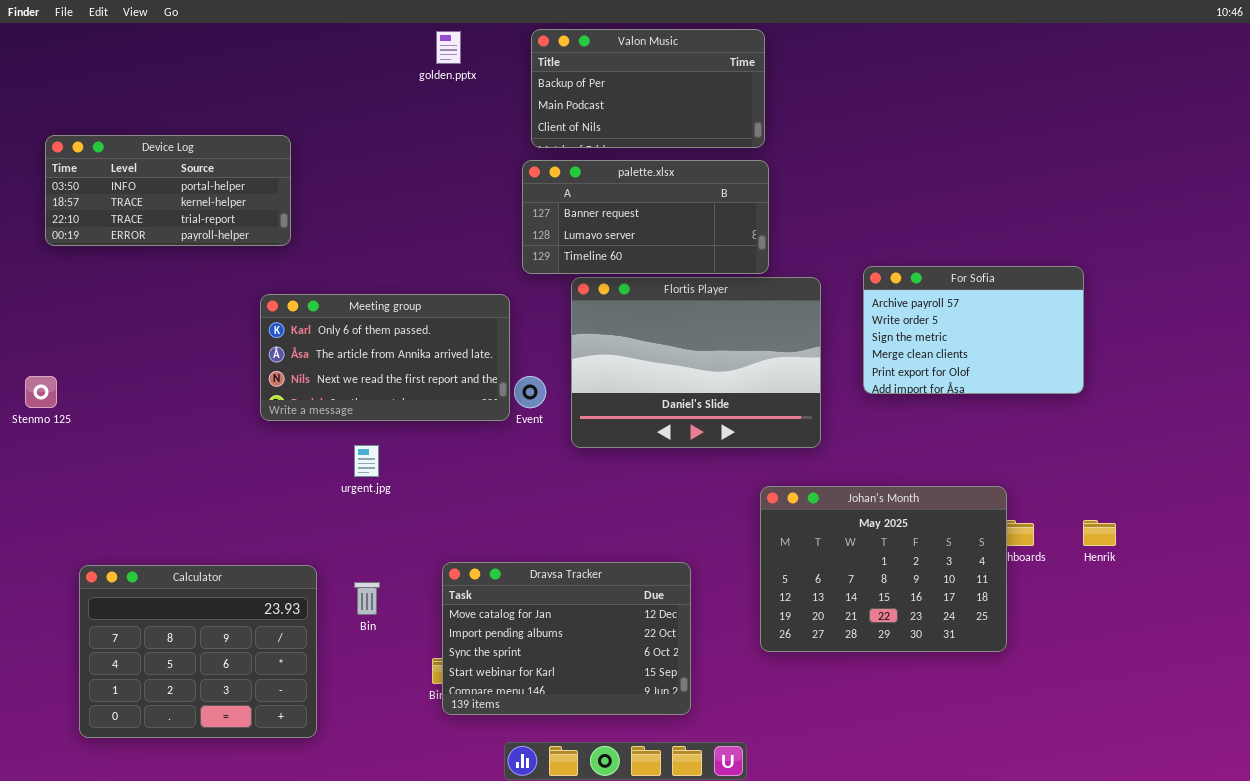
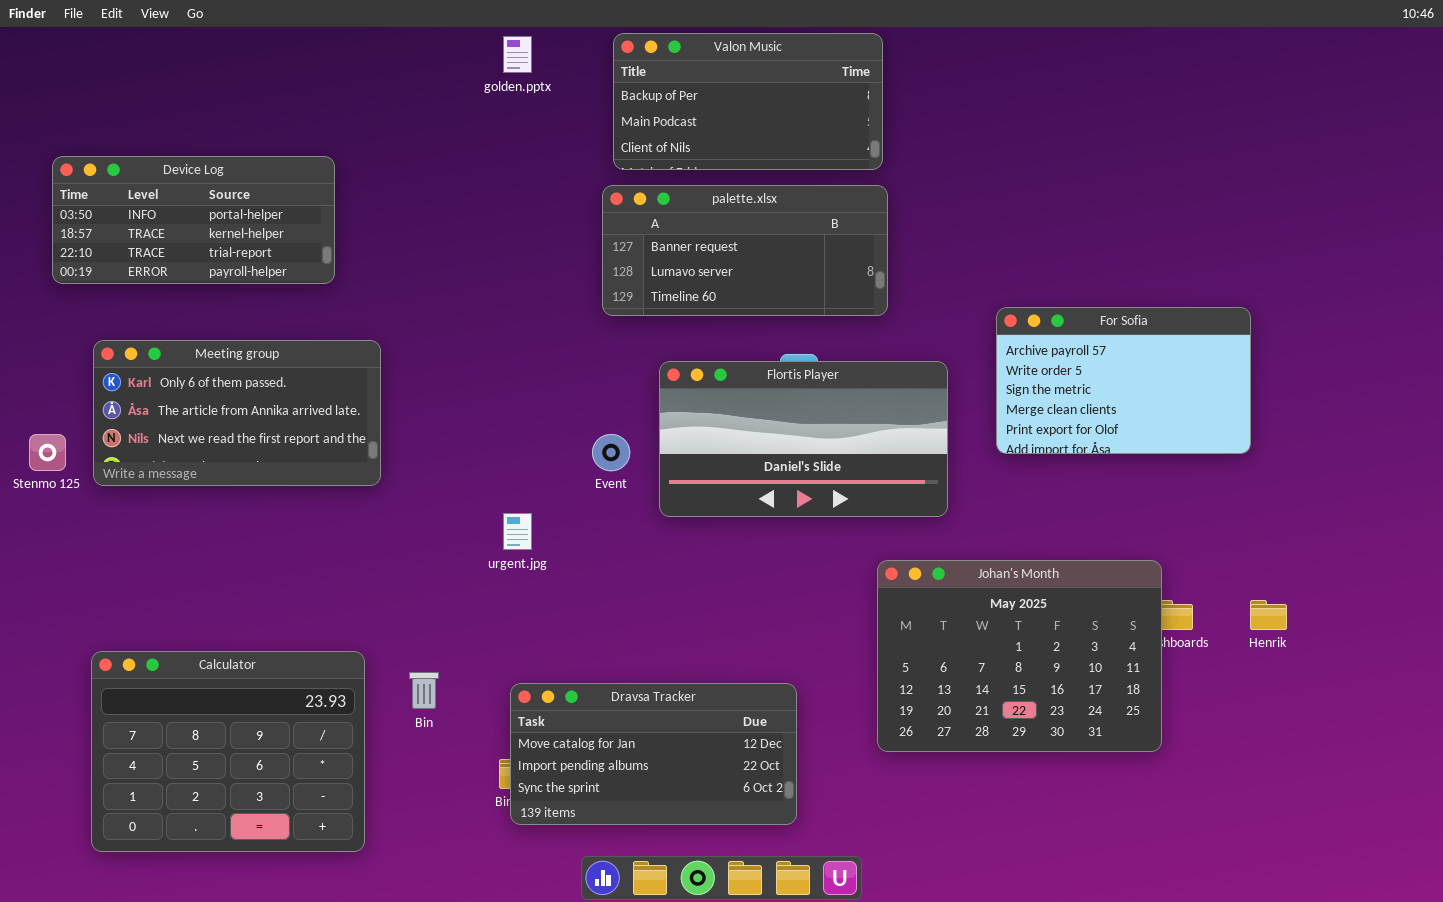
Flortis Player: [571,277,821,448] -> [659,361,948,517], resized
Meeting group: [260,294,510,421] -> [93,340,381,486], moved
urgent.jpg: [354,445,379,477] -> [503,513,532,550], moved
Dravsa Tracker: [442,562,691,715] -> [510,683,797,825], resized

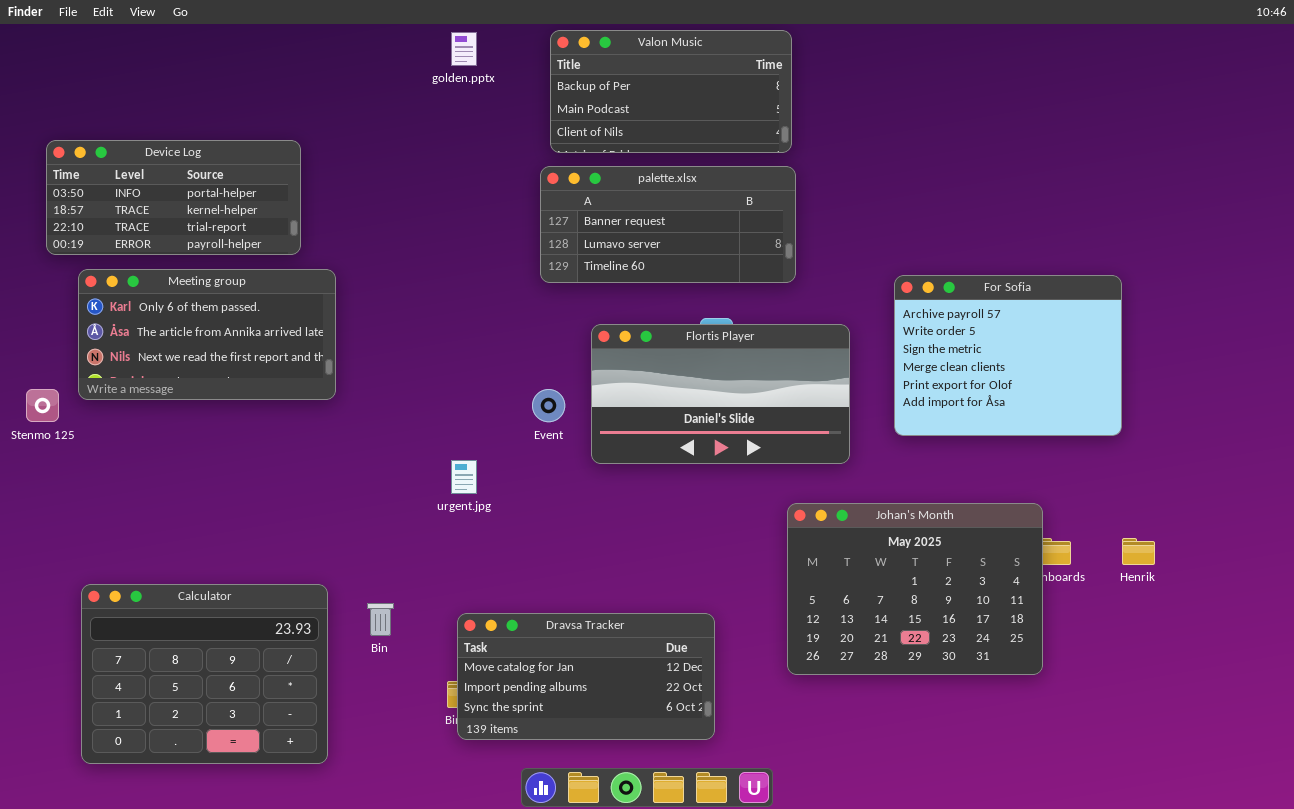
For Sofia: [996,307,1251,454] -> [894,275,1122,436], resized
Meeting group: [93,340,381,486] -> [78,269,336,400], moved

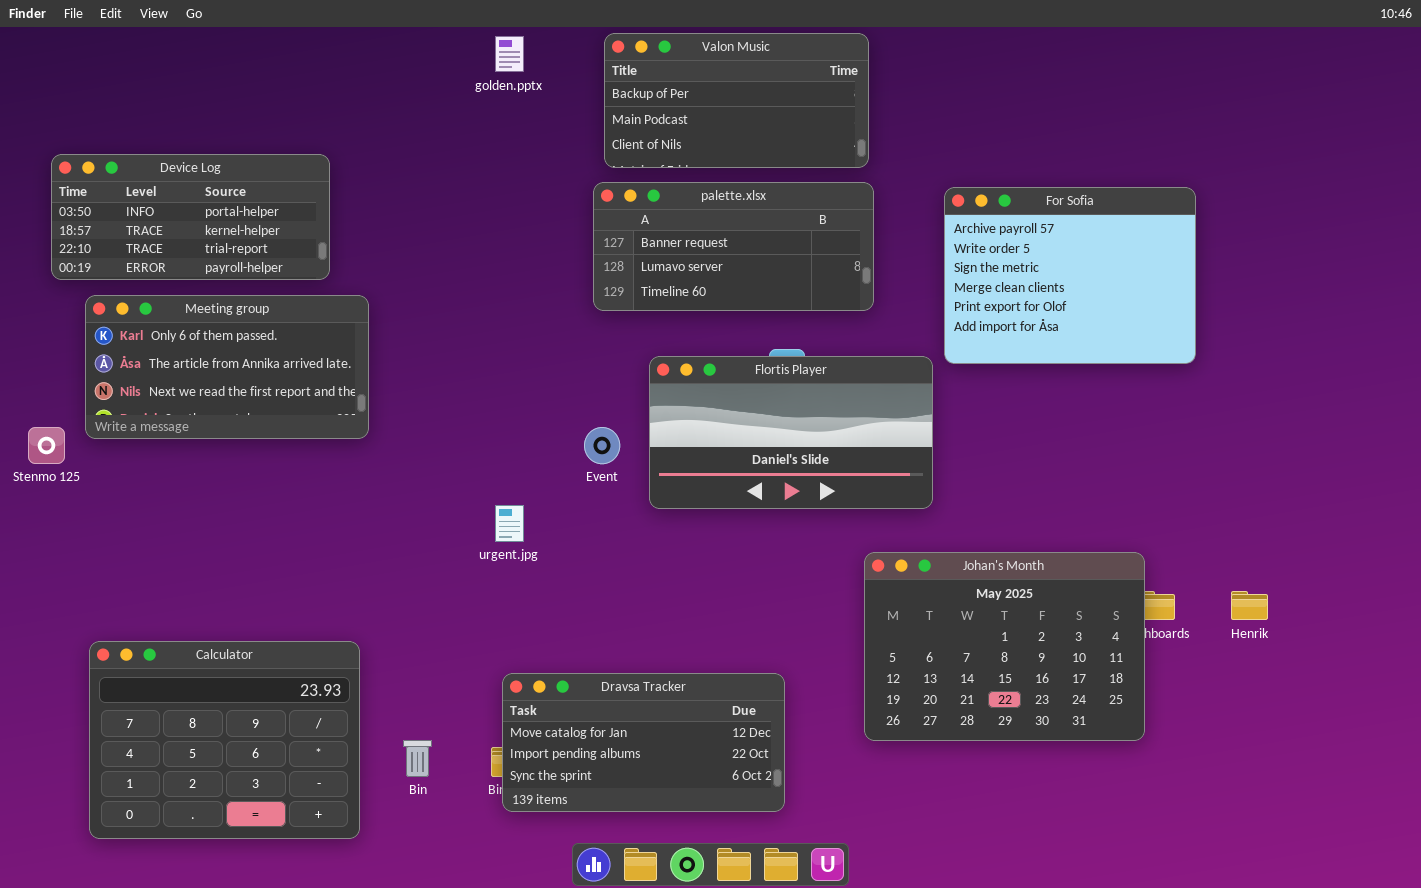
For Sofia: [894,275,1122,436] -> [944,187,1196,364], moved
Bin: [367,603,394,636] -> [403,740,432,777], moved

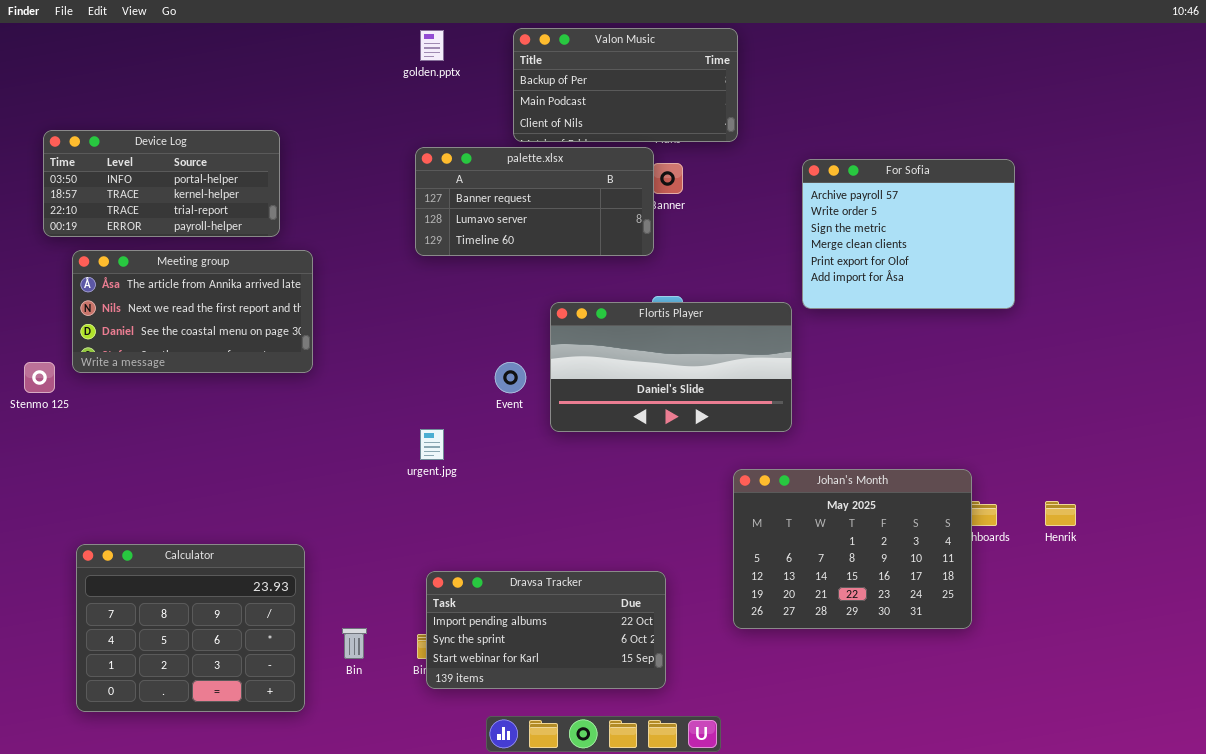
palette.xlsx: [593,182,874,311] -> [415,147,654,256], moved
Meeting group: [85,295,369,439] -> [72,250,313,373], scrolled down 1 row
Dravsa Tracker: [502,673,785,812] -> [426,571,666,689], scrolled down 1 row

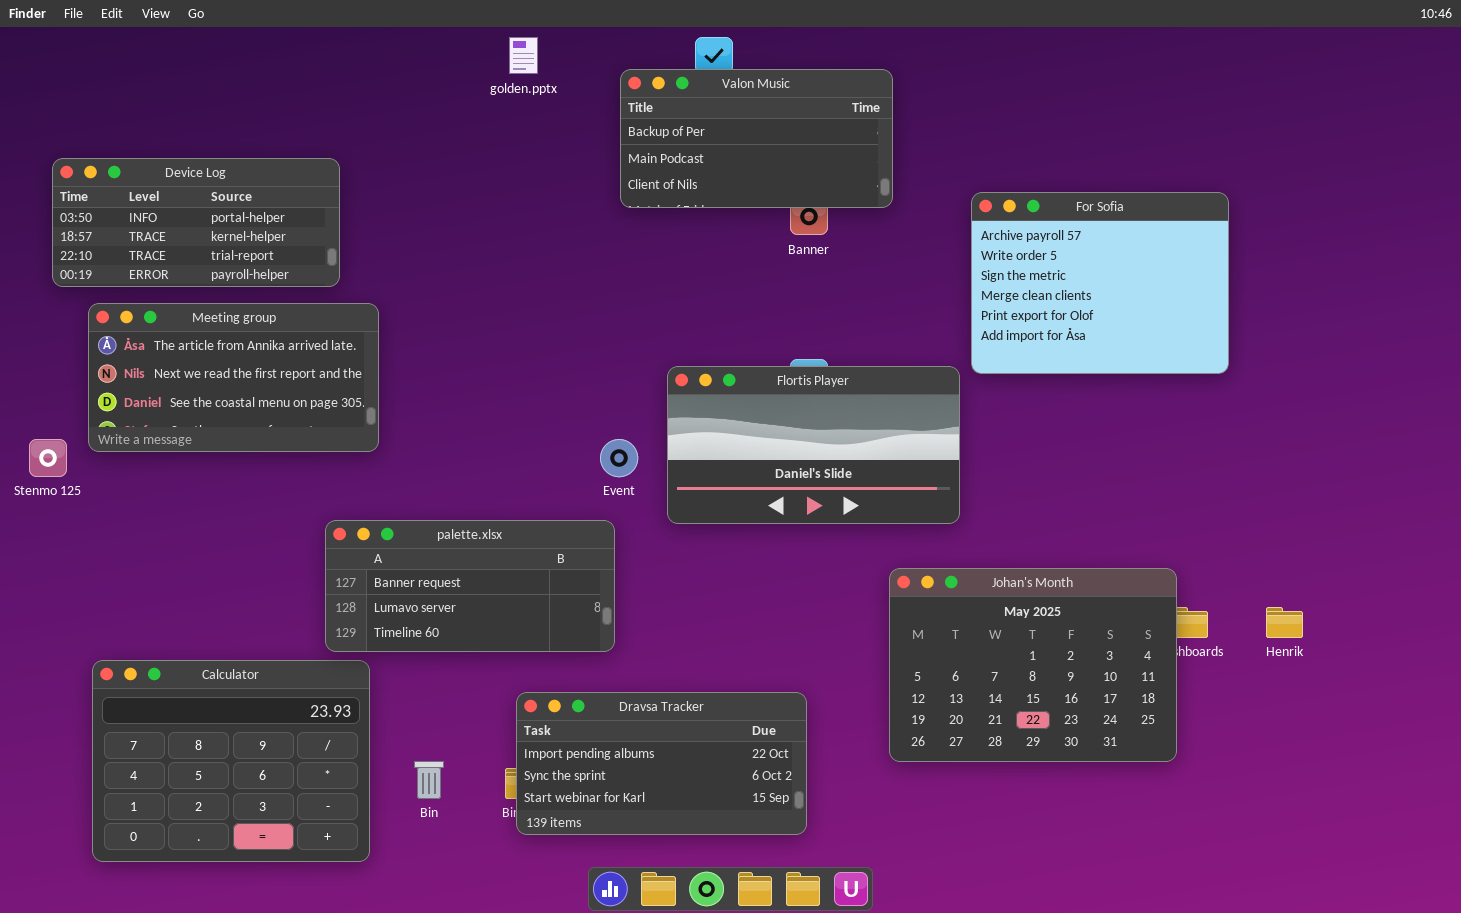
Valon Music: [513,28,738,142] -> [620,69,893,208], moved
palette.xlsx: [415,147,654,256] -> [325,520,615,652], moved

